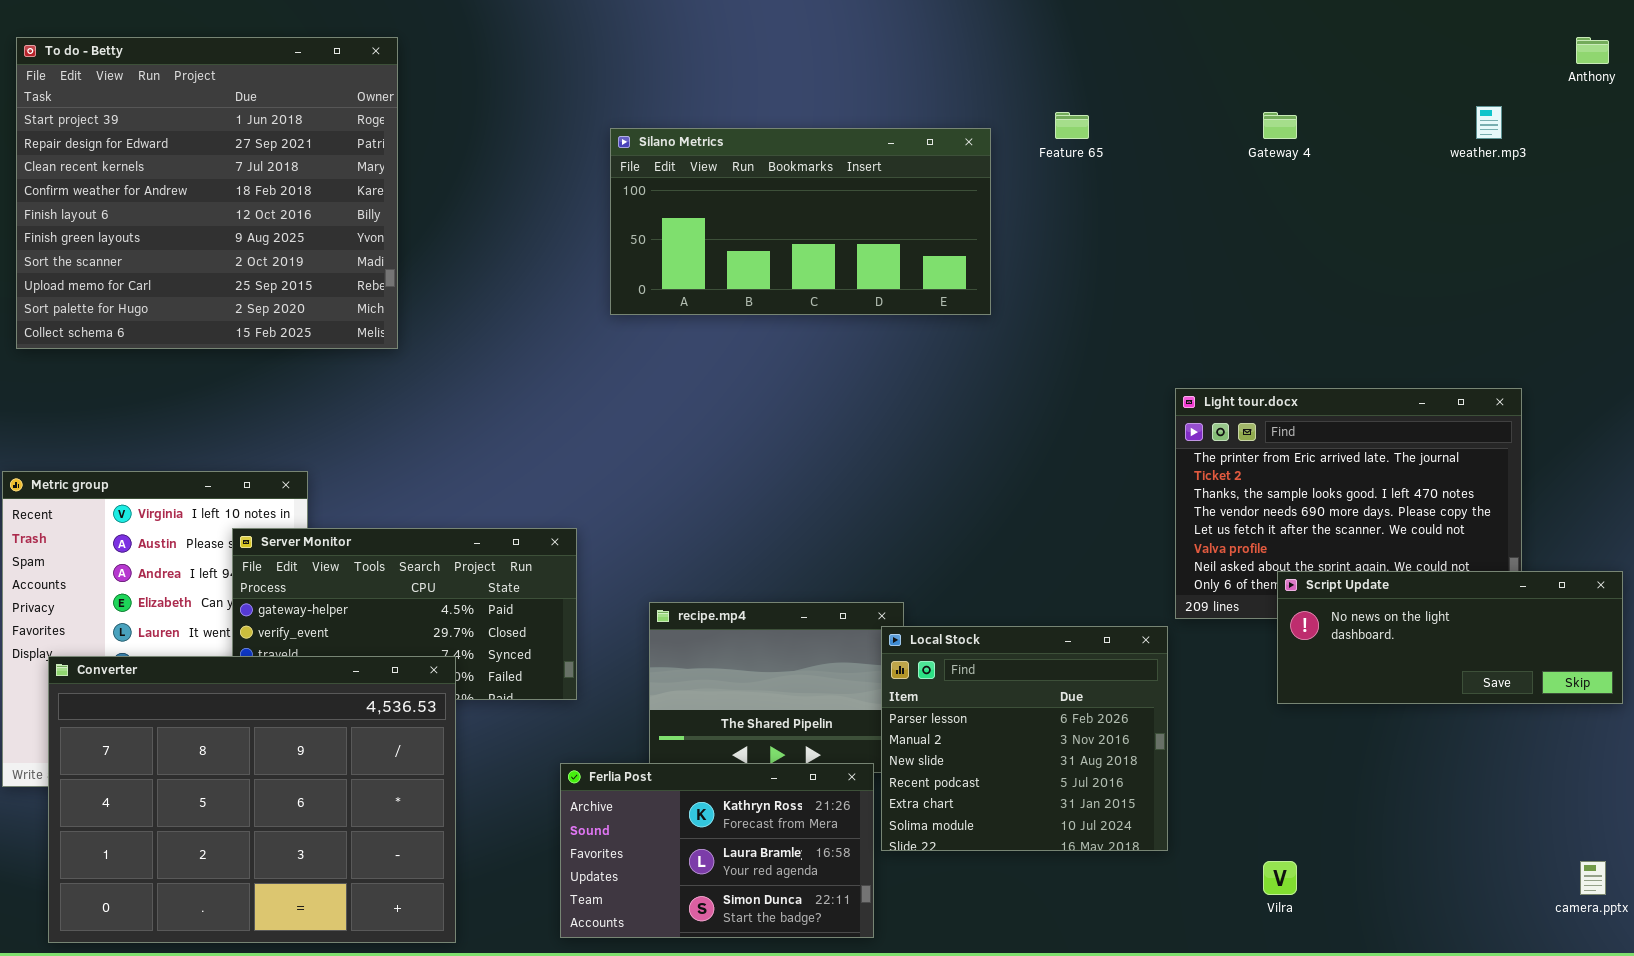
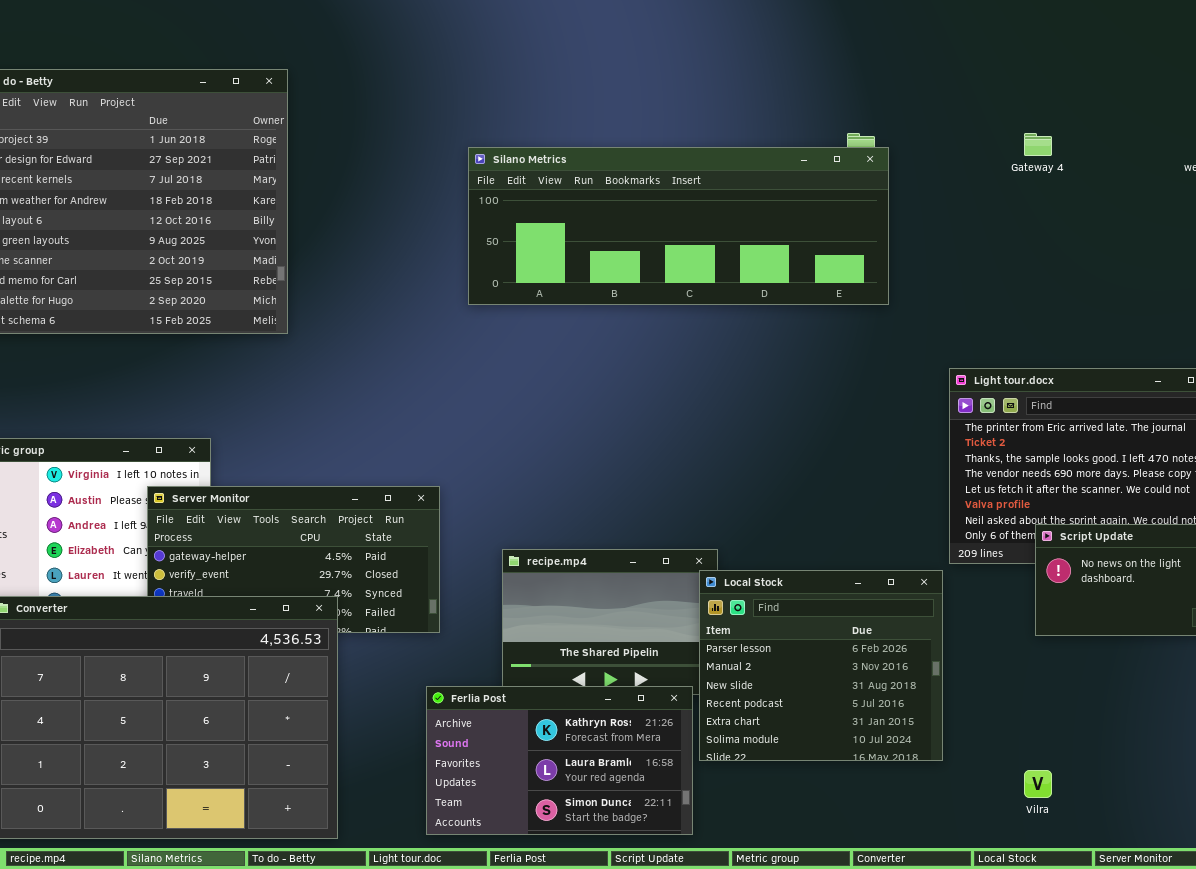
Silano Metrics: [610,128,991,315] -> [468,147,889,305], resized

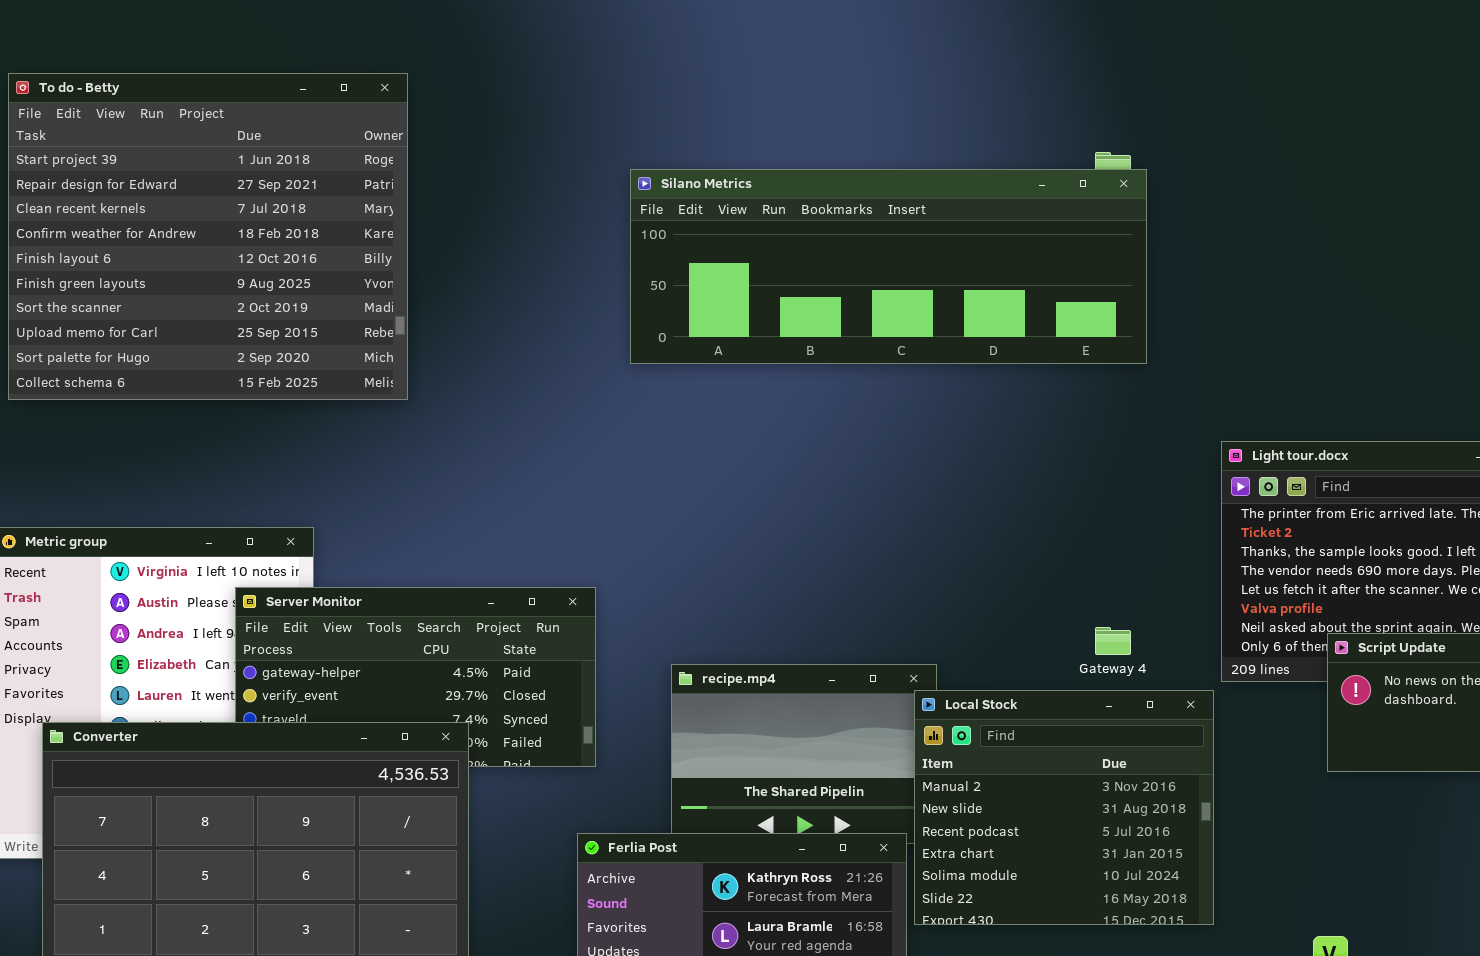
Gateway 4: [1024,133,1052,156] -> [1095,627,1131,655], moved
Local Stock: [699,570,943,761] -> [914,690,1214,925], scrolled down 1 row

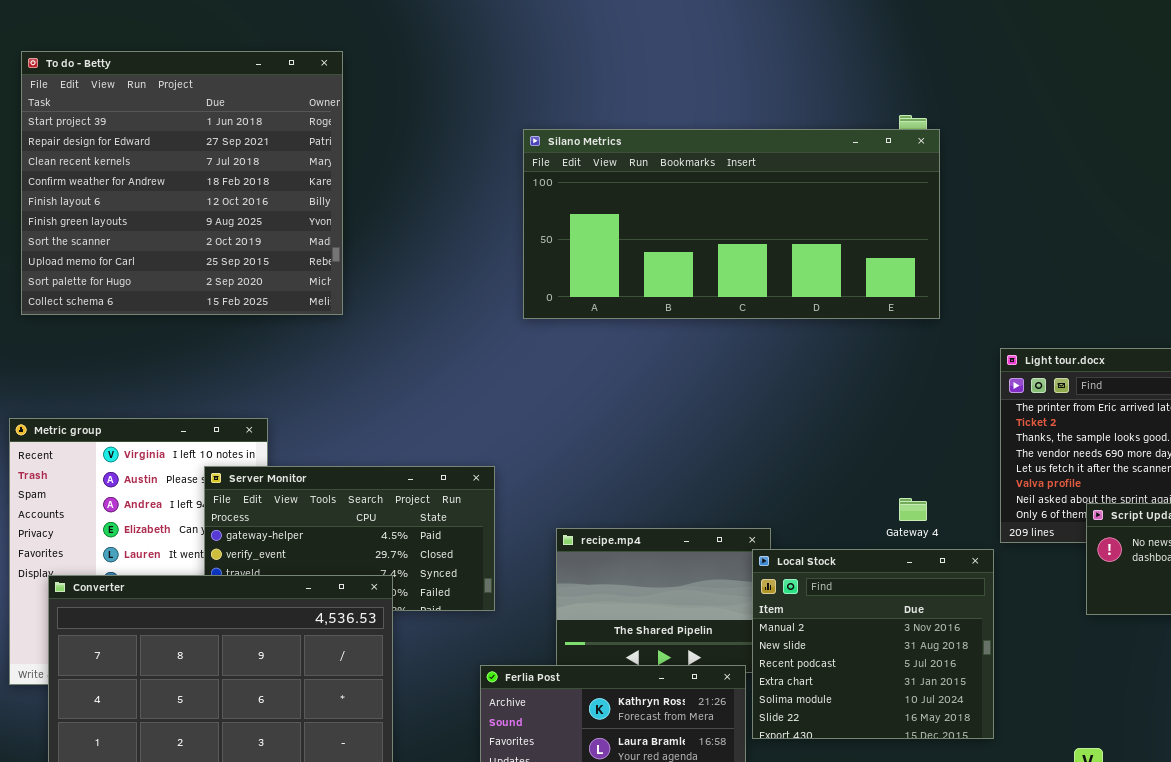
Silano Metrics: [630,169,1147,364] -> [523,129,940,319], resized

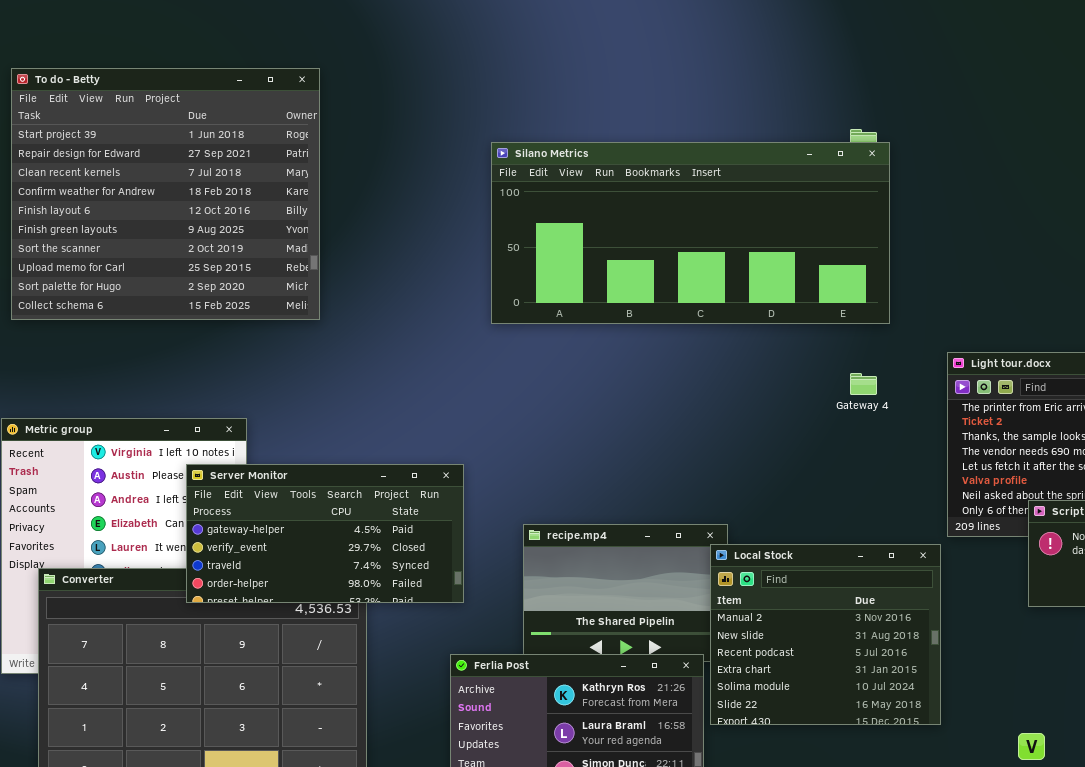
Server Monitor: [204,466,495,611] -> [186,464,464,603], raised
Gateway 4: [899,498,927,521] -> [850,373,877,395], moved

